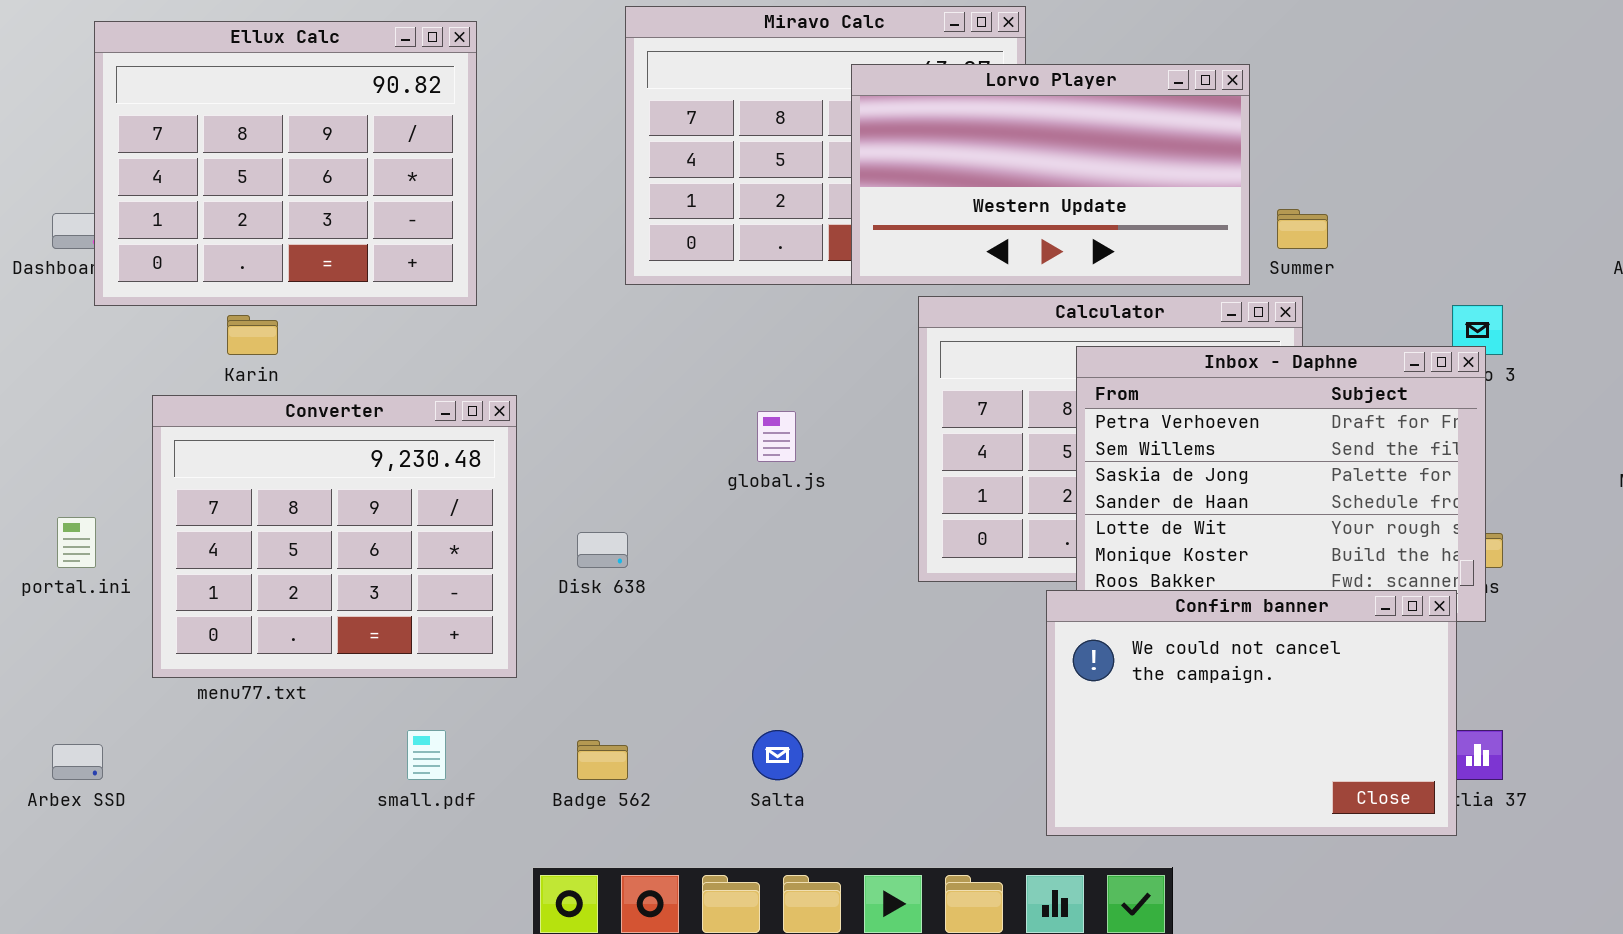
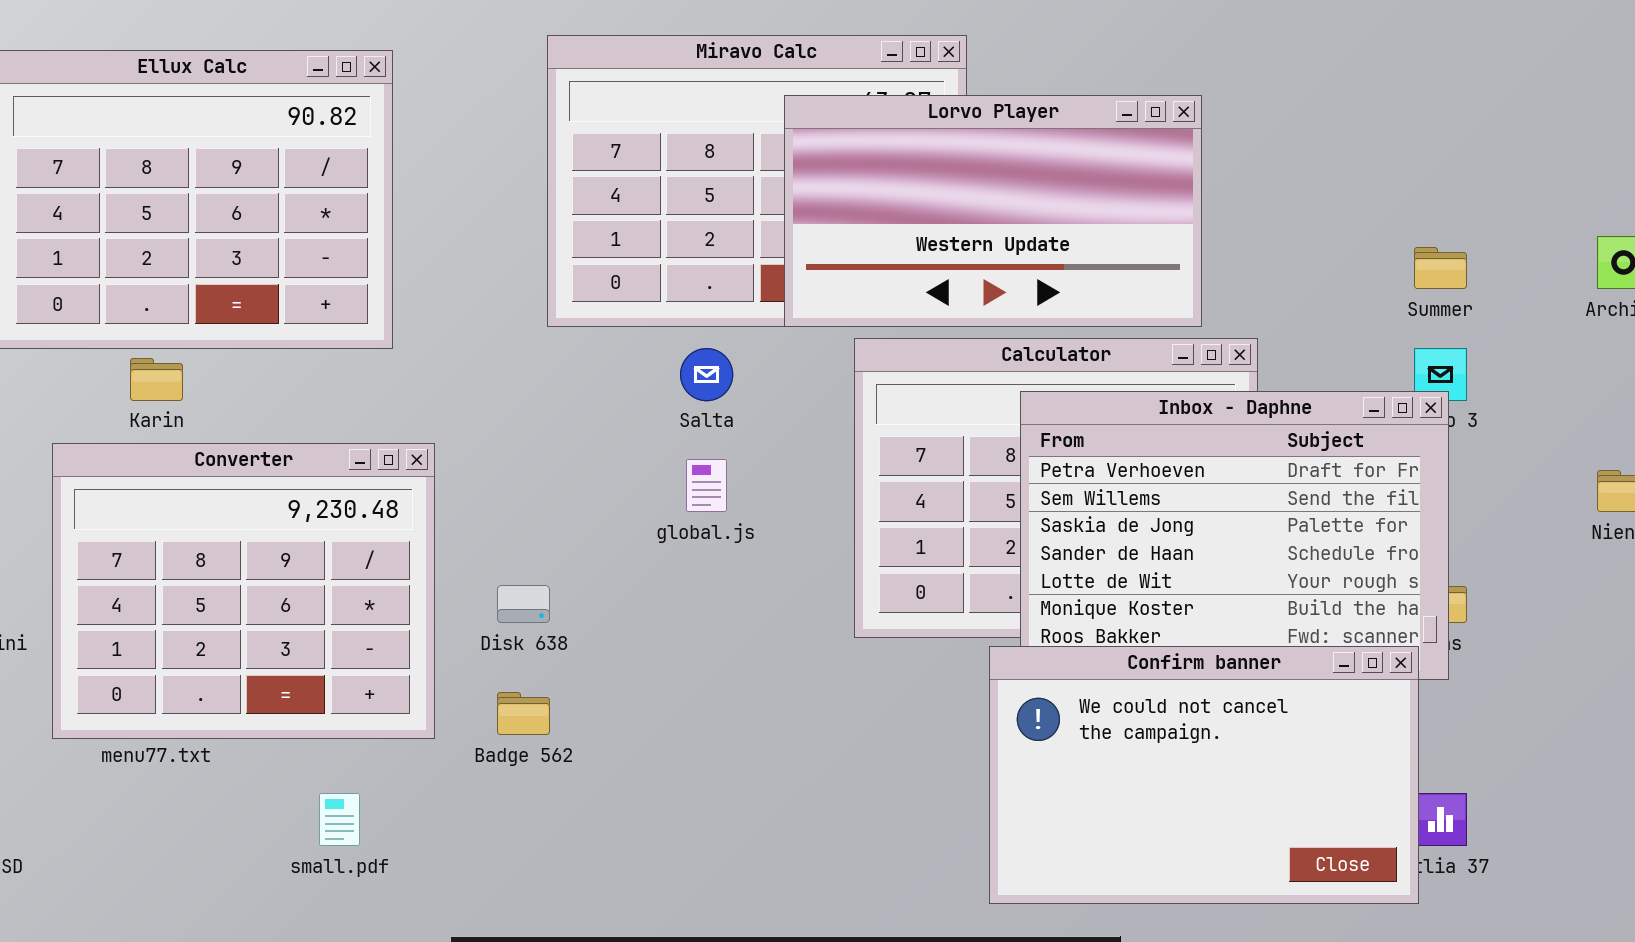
Summer: [1277,209,1328,249] -> [1414,247,1467,289], moved
Salta: [752,730,803,780] -> [680,348,733,401], moved
Badge 562: [577,740,628,780] -> [497,692,550,735], moved

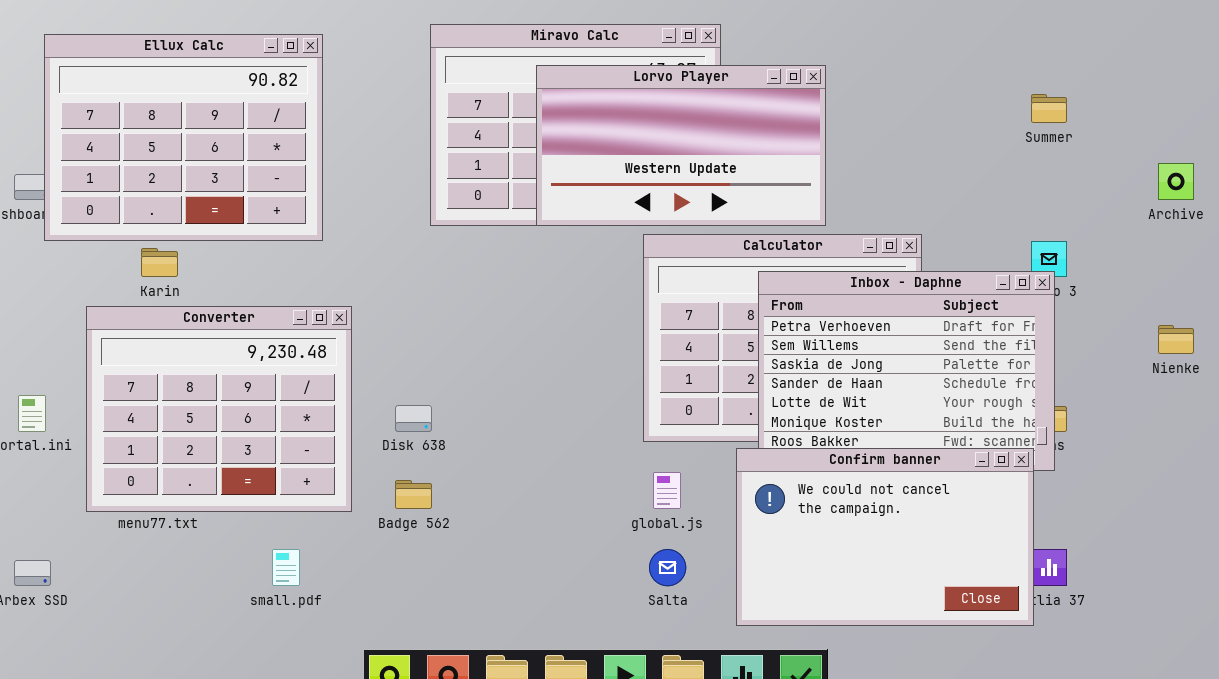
Lorvo Player: [784,95,1202,327] -> [536,65,826,226], moved
Summer: [1414,247,1467,289] -> [1031,94,1067,123], moved
Salta: [680,348,733,401] -> [649,549,686,586], moved
global.js: [686,459,727,512] -> [653,472,681,509], moved

